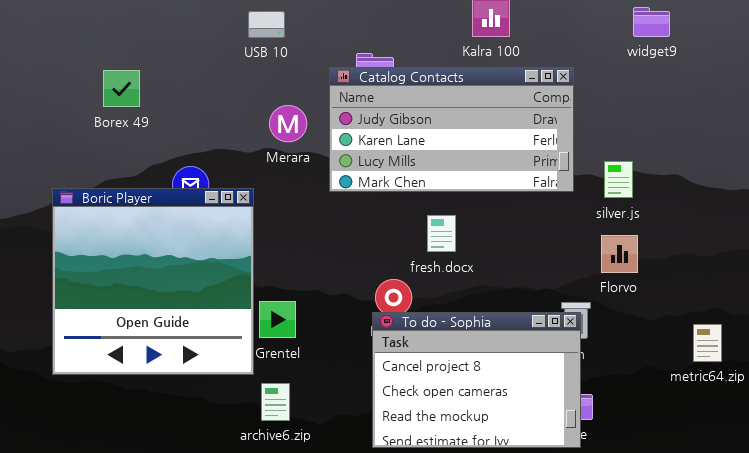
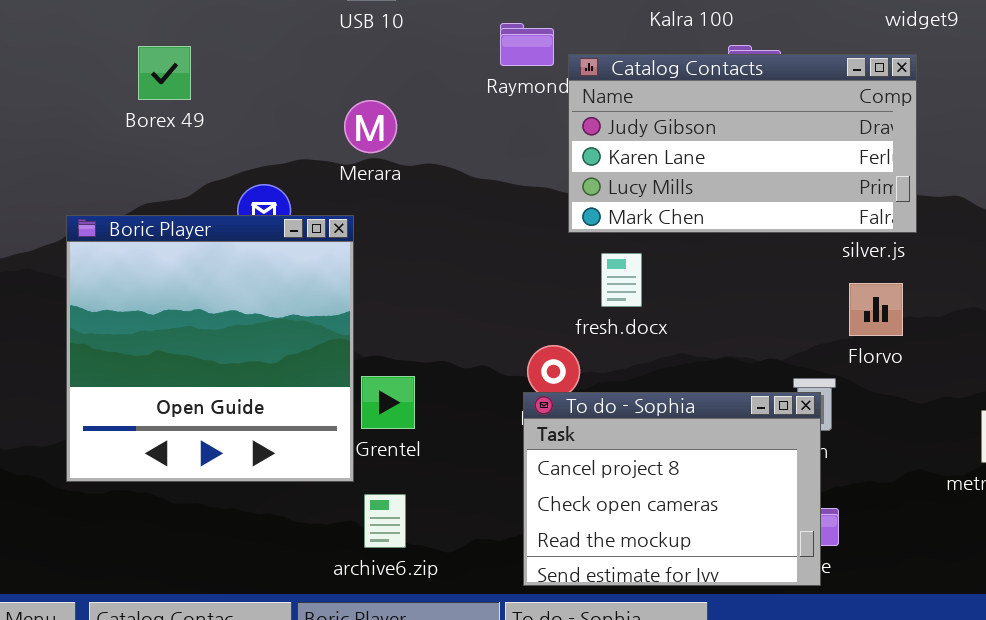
Catalog Contacts: [329,67,574,192] -> [568,54,917,233], moved
Merara: [269,105,307,142] -> [344,100,397,153], moved

